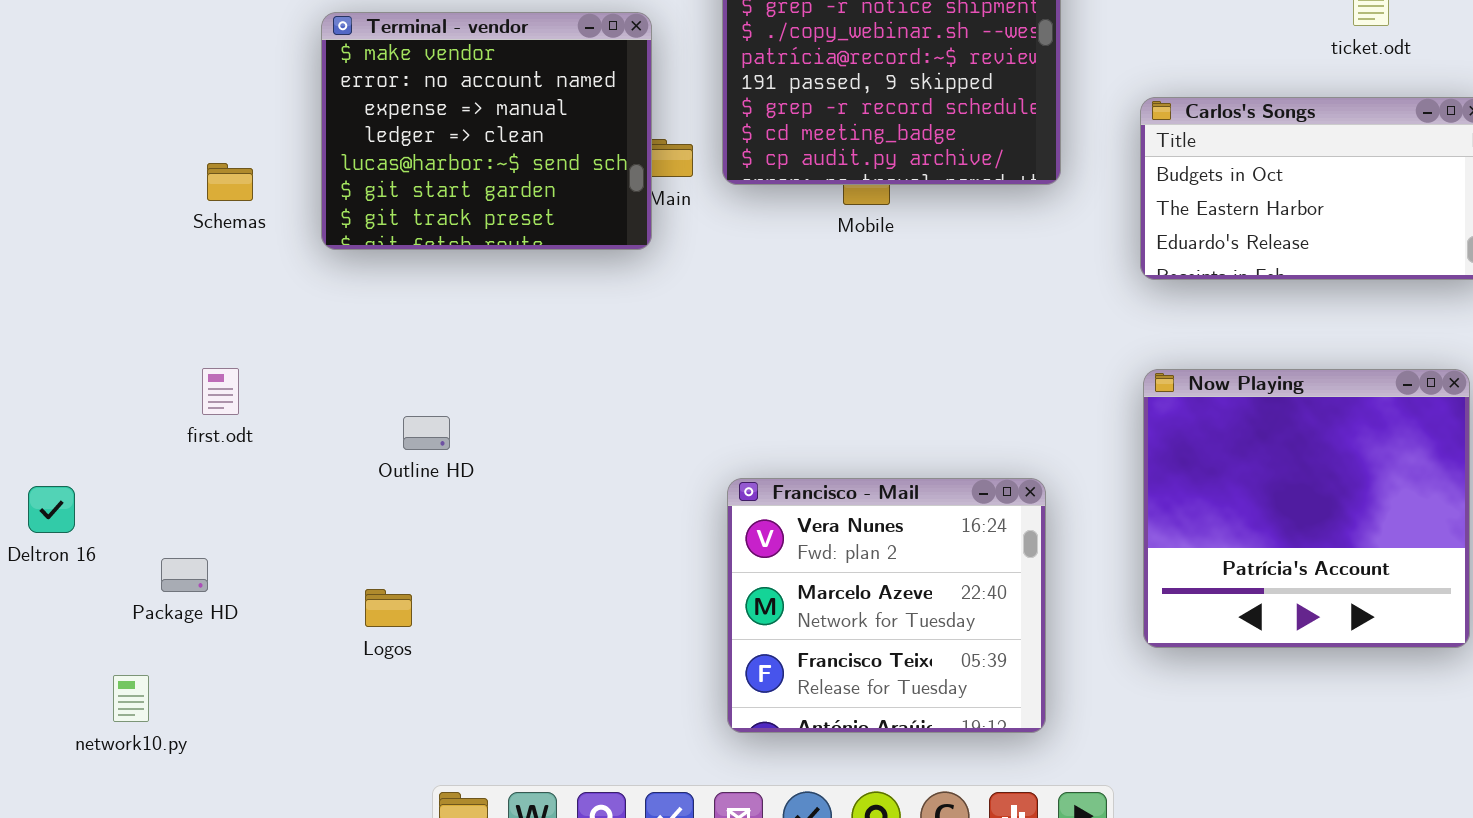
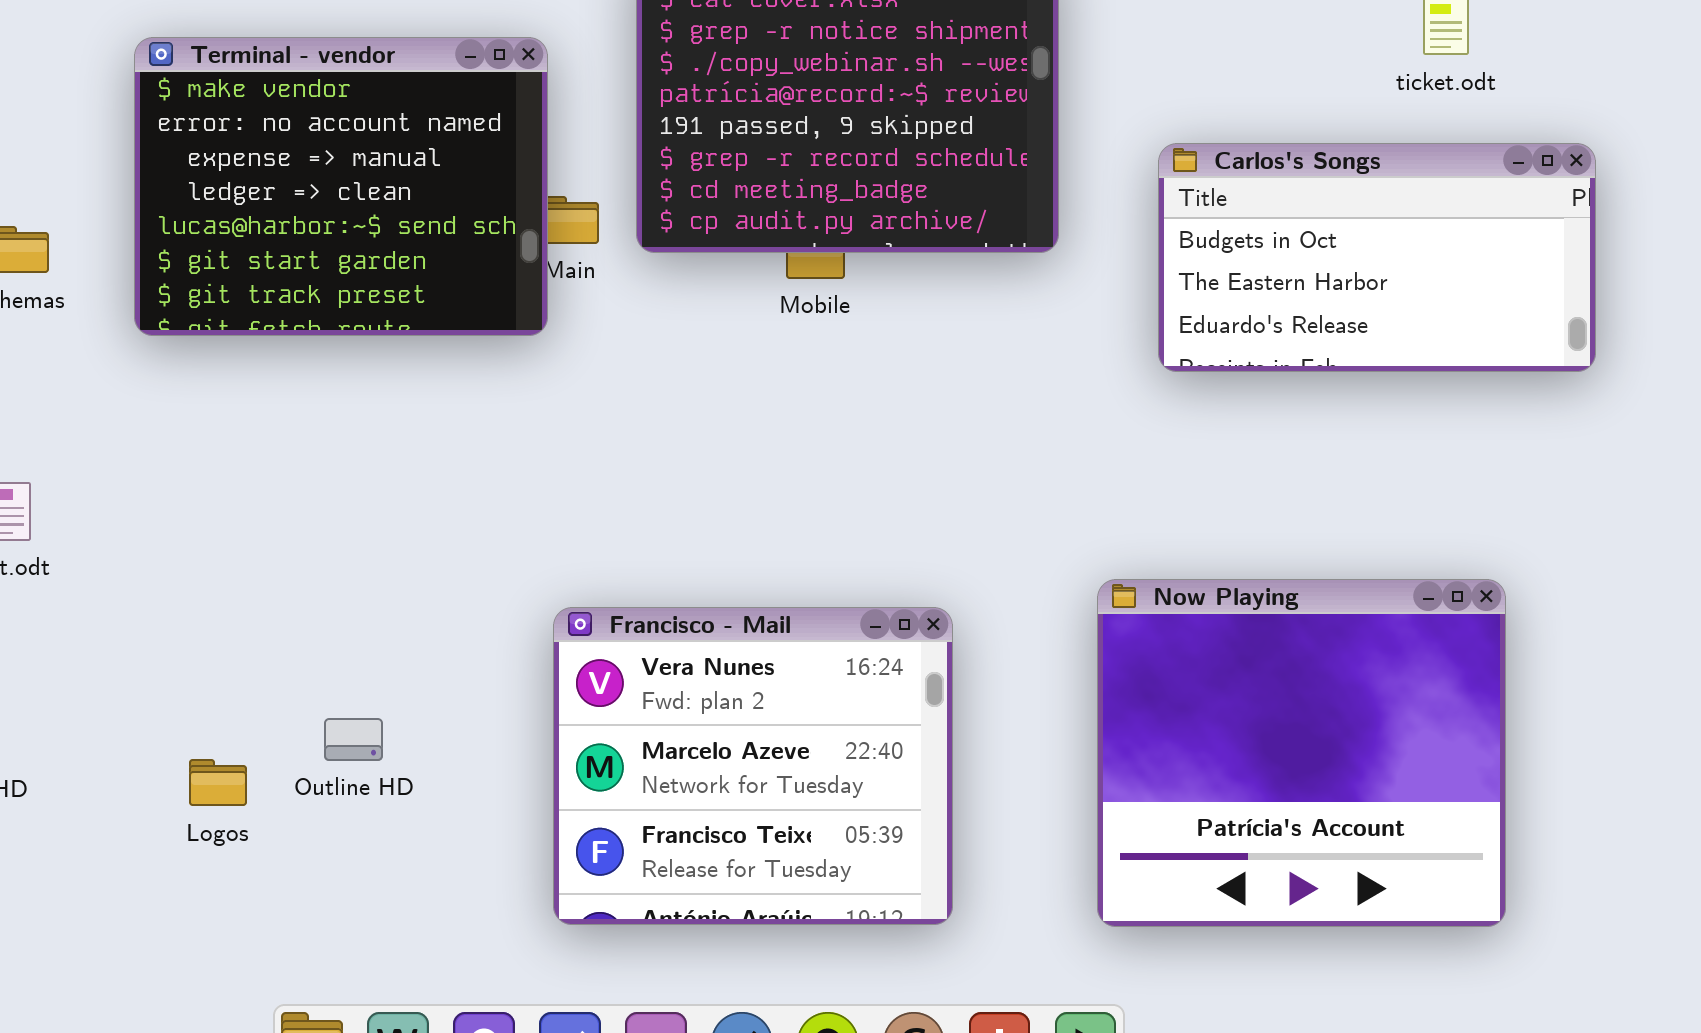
Now Playing: [1143,369,1470,648] -> [1097,579,1506,927], moved
Outline HD: [403,416,450,450] -> [324,718,383,761], moved
Francisco - Mail: [727,478,1046,733] -> [553,607,953,925], moved

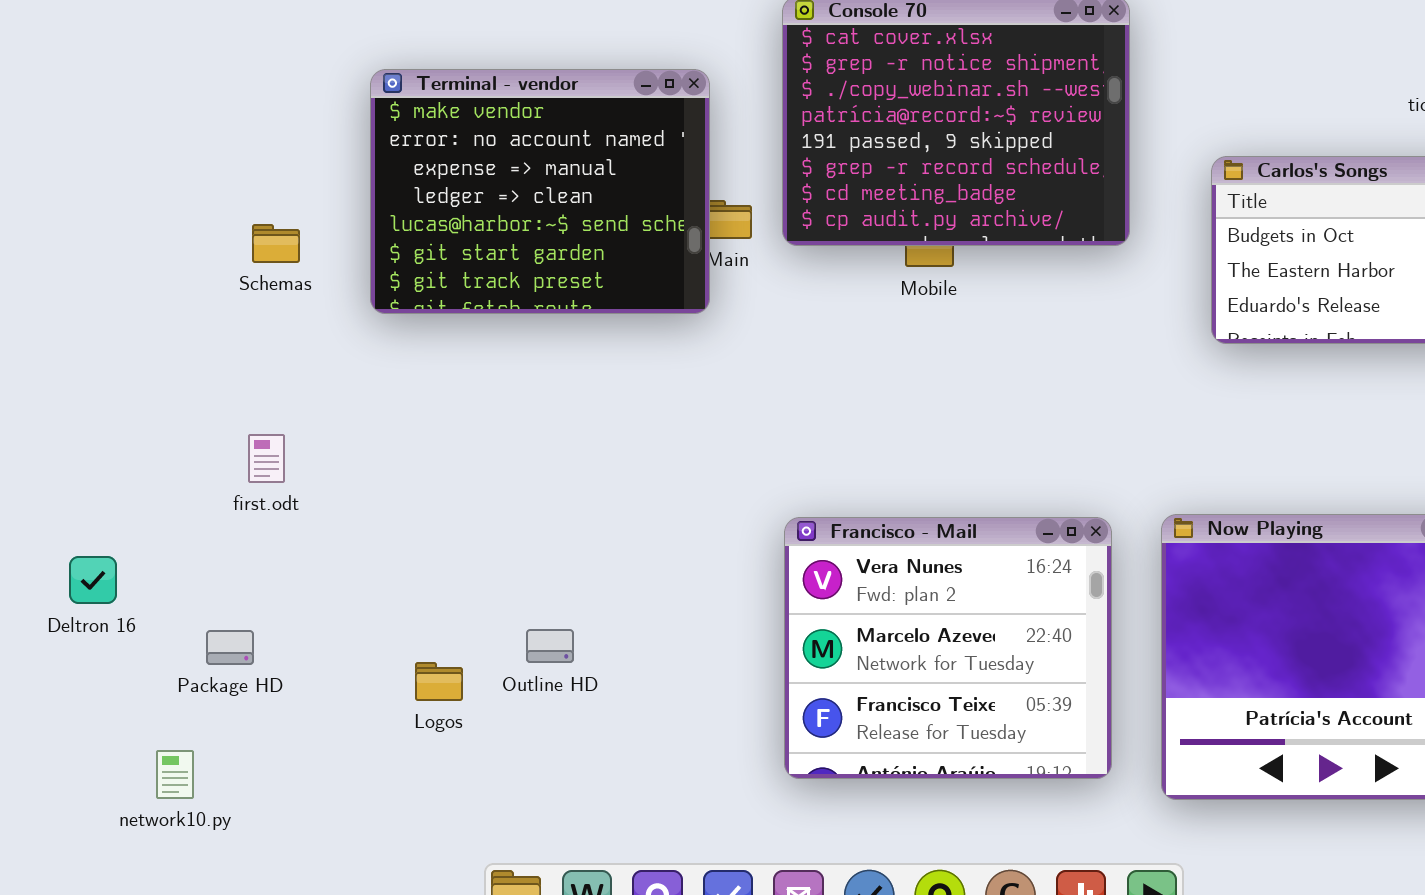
Francisco - Mail: [553,607,953,925] -> [784,517,1112,779], moved

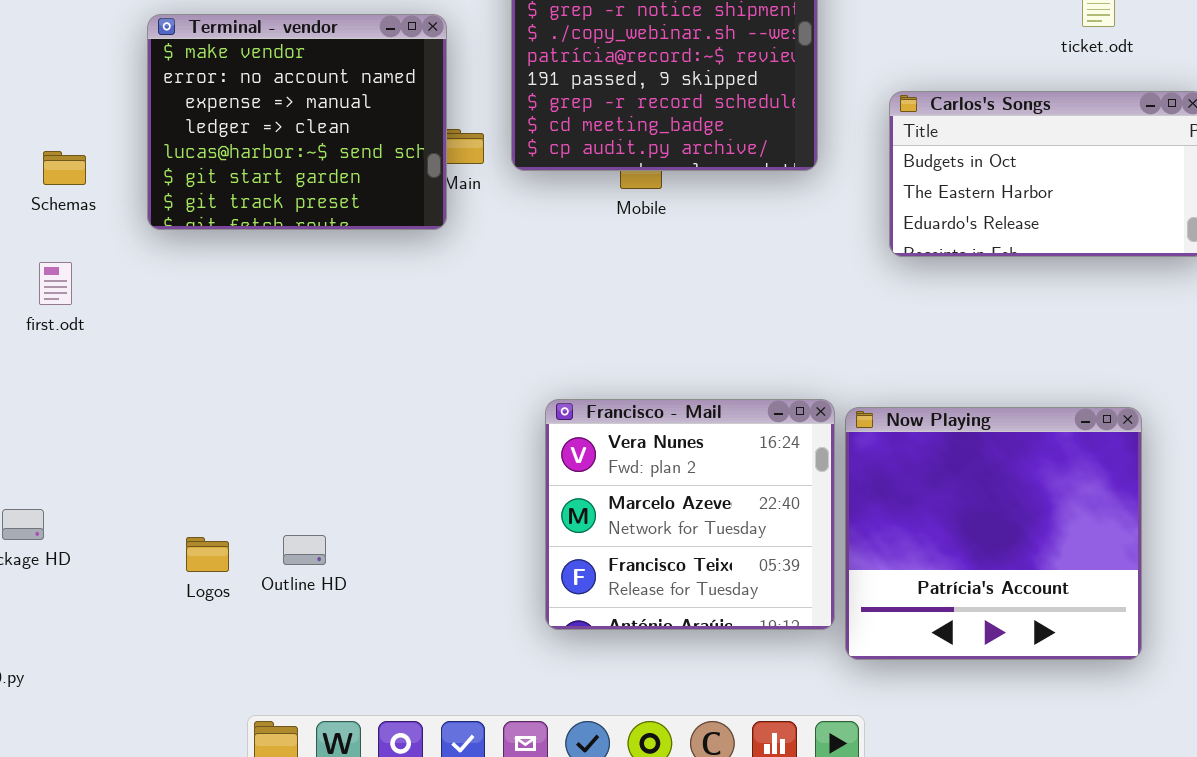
first.odt: [248,434,285,483] -> [39,262,72,305], moved
Francisco - Mail: [784,517,1112,779] -> [545,399,835,630], moved
Outline HD: [526,629,574,663] -> [283,535,326,565], moved

